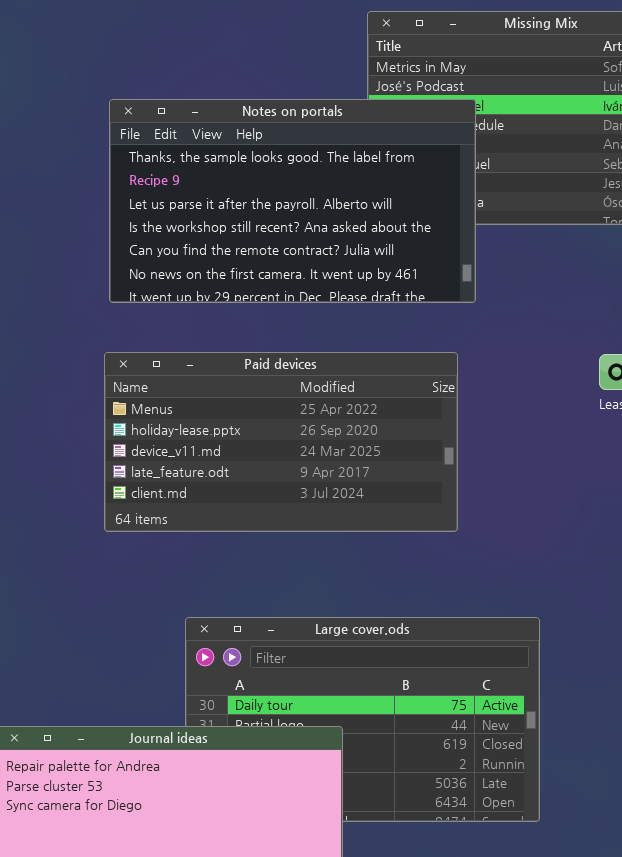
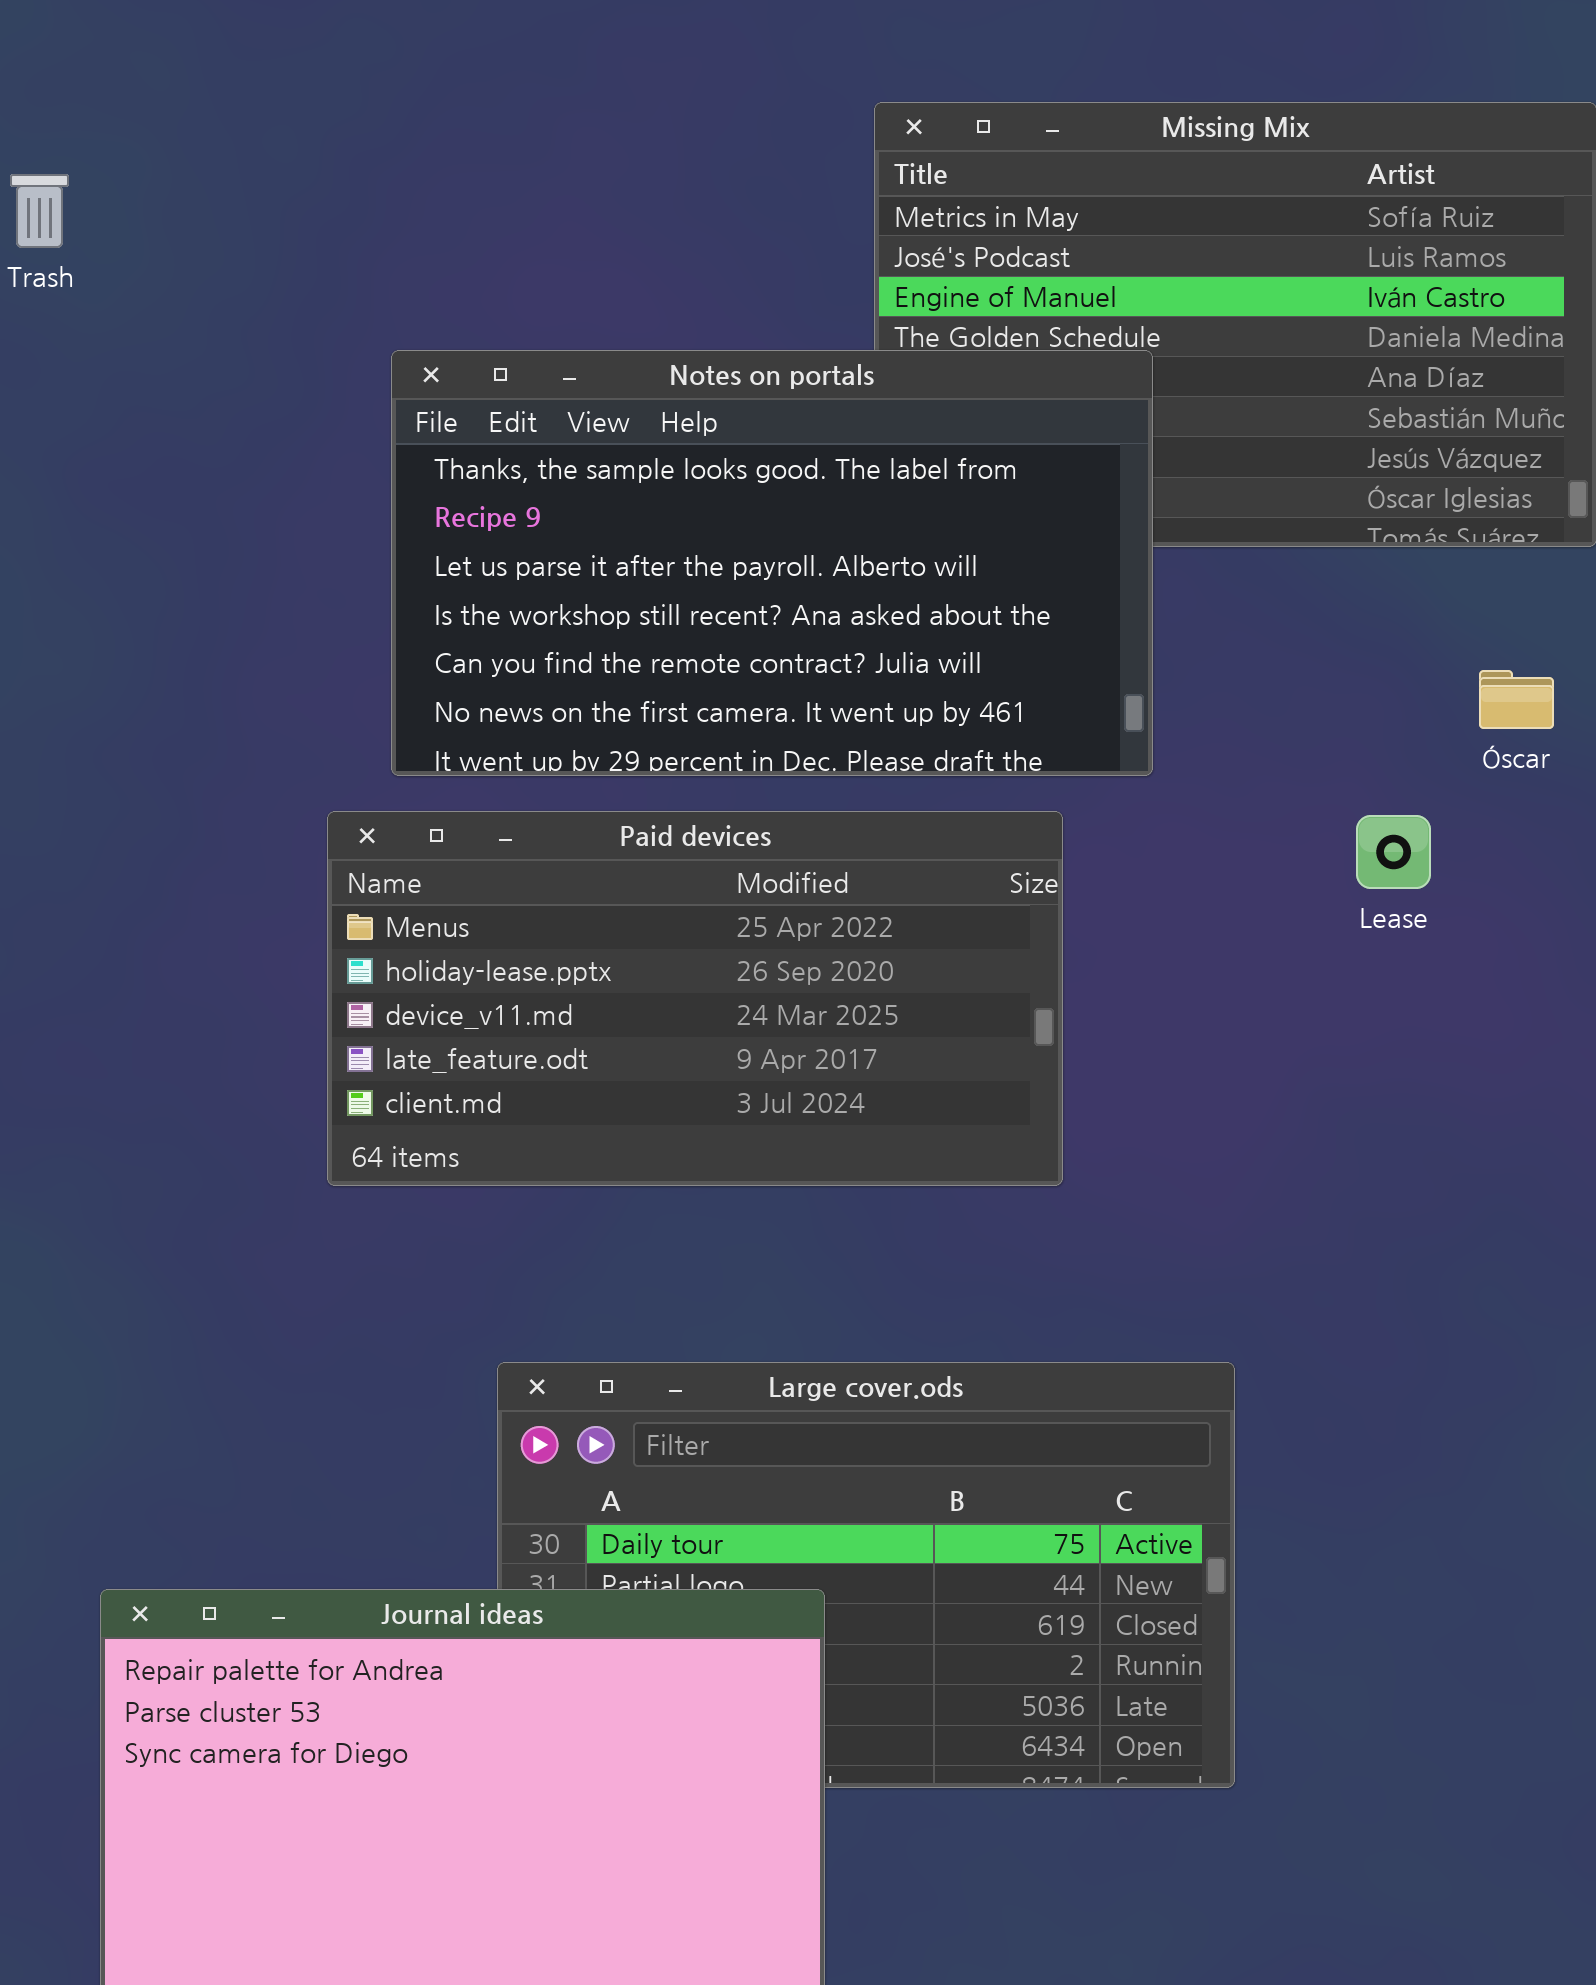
Notes on portals: [109,99,476,303] -> [391,350,1153,776], moved

